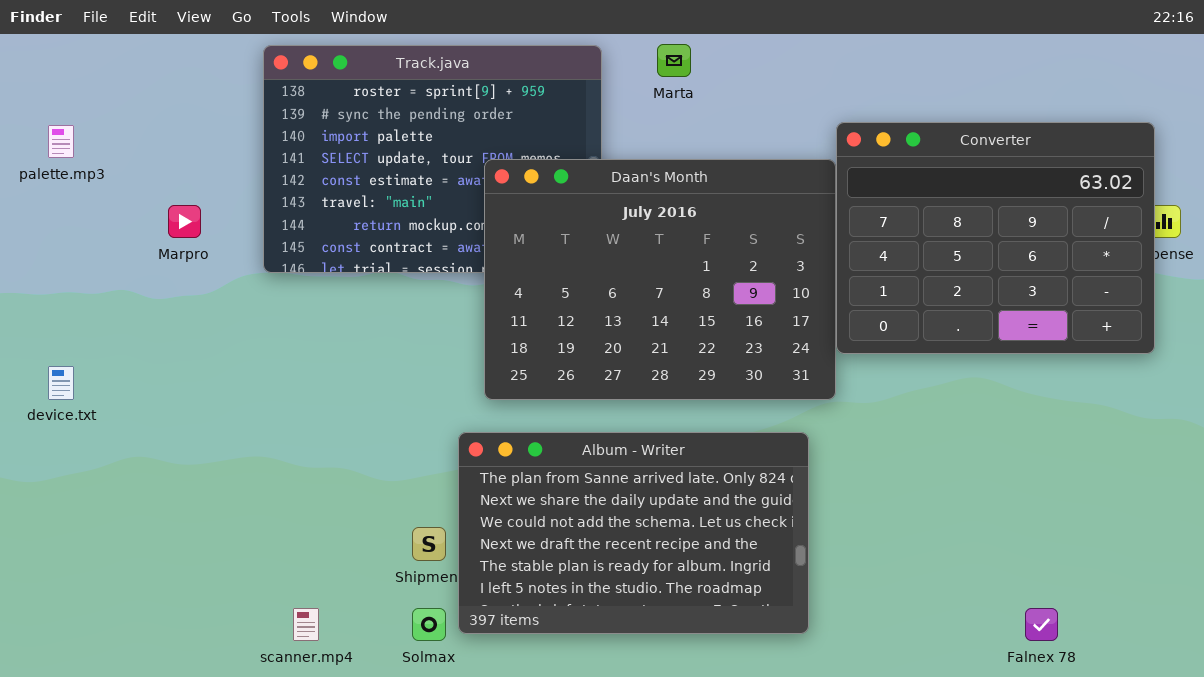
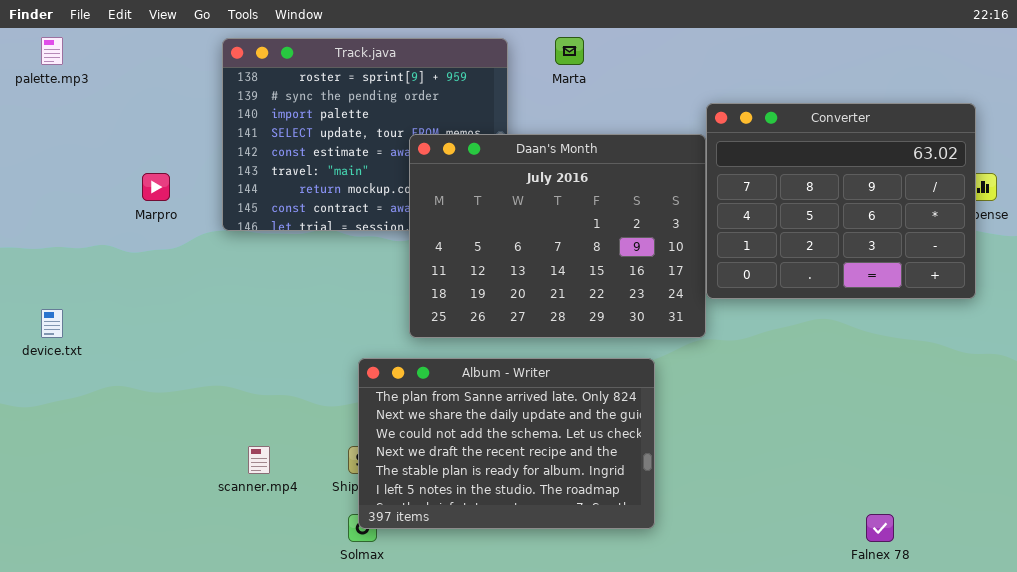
palette.mp3: [48,125,74,158] -> [41,37,63,65], moved
Album - Writer: [458,432,809,634] -> [358,358,655,529], moved
scanner.mp4: [293,608,319,641] -> [248,446,270,474], moved

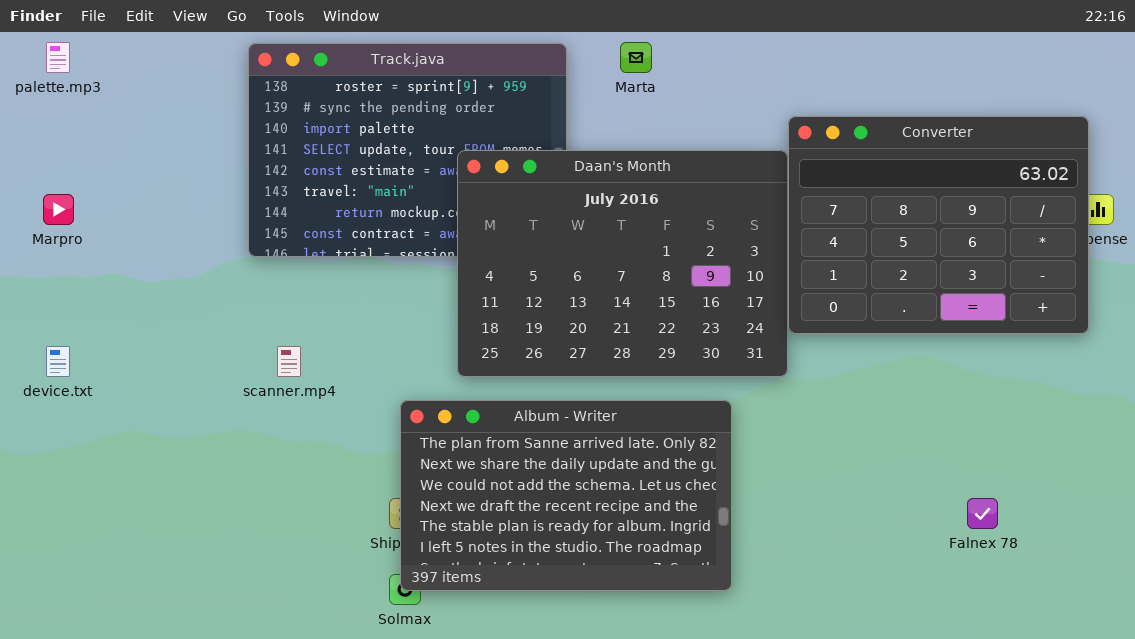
Marpro: [142,173,170,201] -> [43,194,74,225], moved
scanner.mp4: [248,446,270,474] -> [277,346,301,377], moved
Falnex 78: [866,514,894,542] -> [967,498,998,529], moved

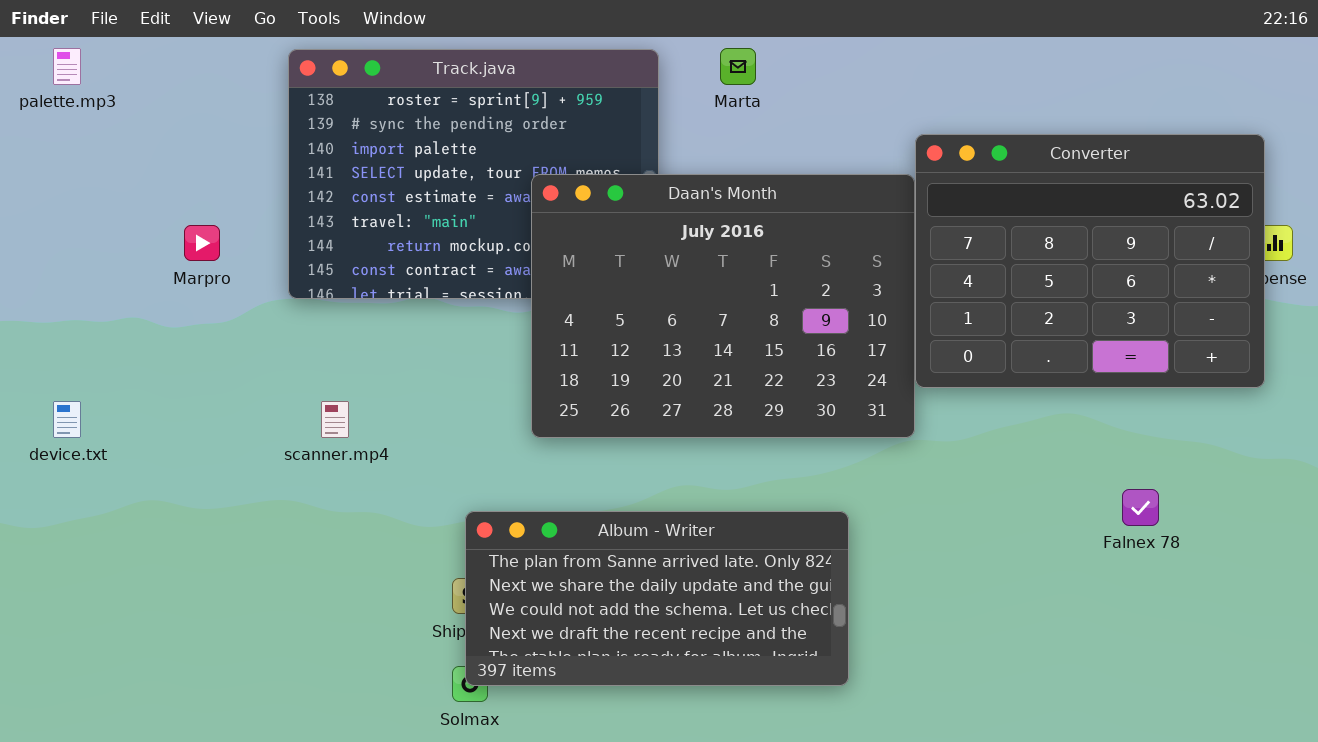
Marpro: [43,194,74,225] -> [184,225,220,261], moved
Album - Writer: [400,400,732,591] -> [465,511,849,686], resized
Falnex 78: [967,498,998,529] -> [1122,489,1159,526], moved

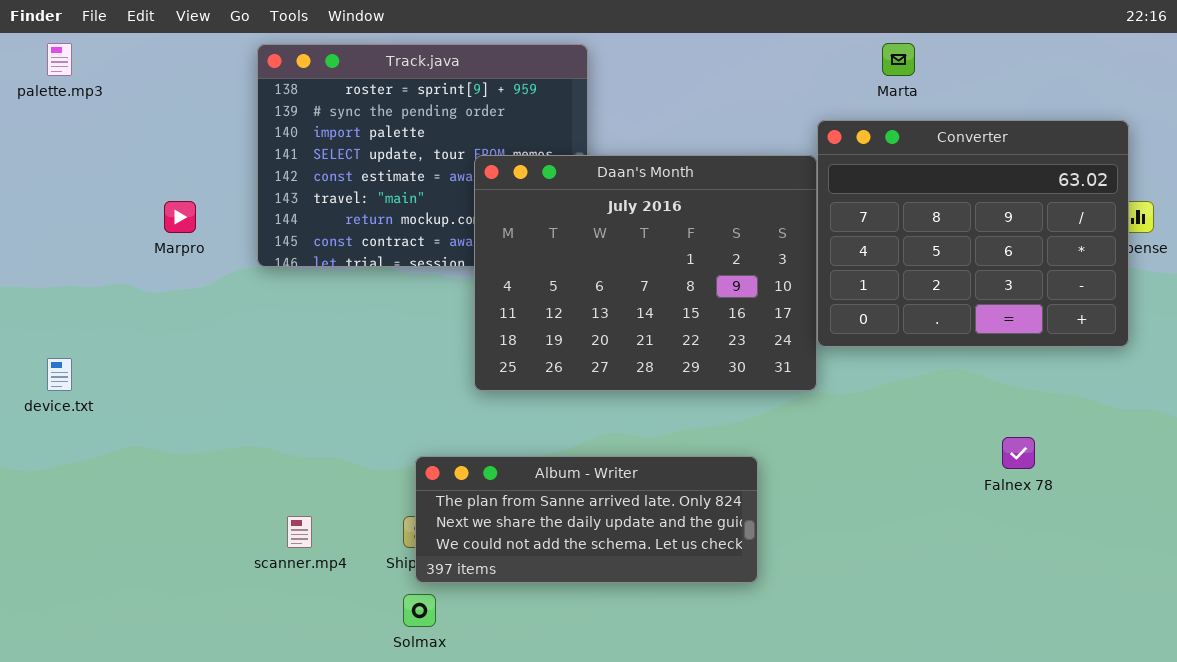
Marta: [720,48,756,85] -> [882,43,915,76], moved
scanner.mp4: [321,401,349,438] -> [287,516,312,548], moved
Album - Writer: [465,511,849,686] -> [415,456,758,583], resized

